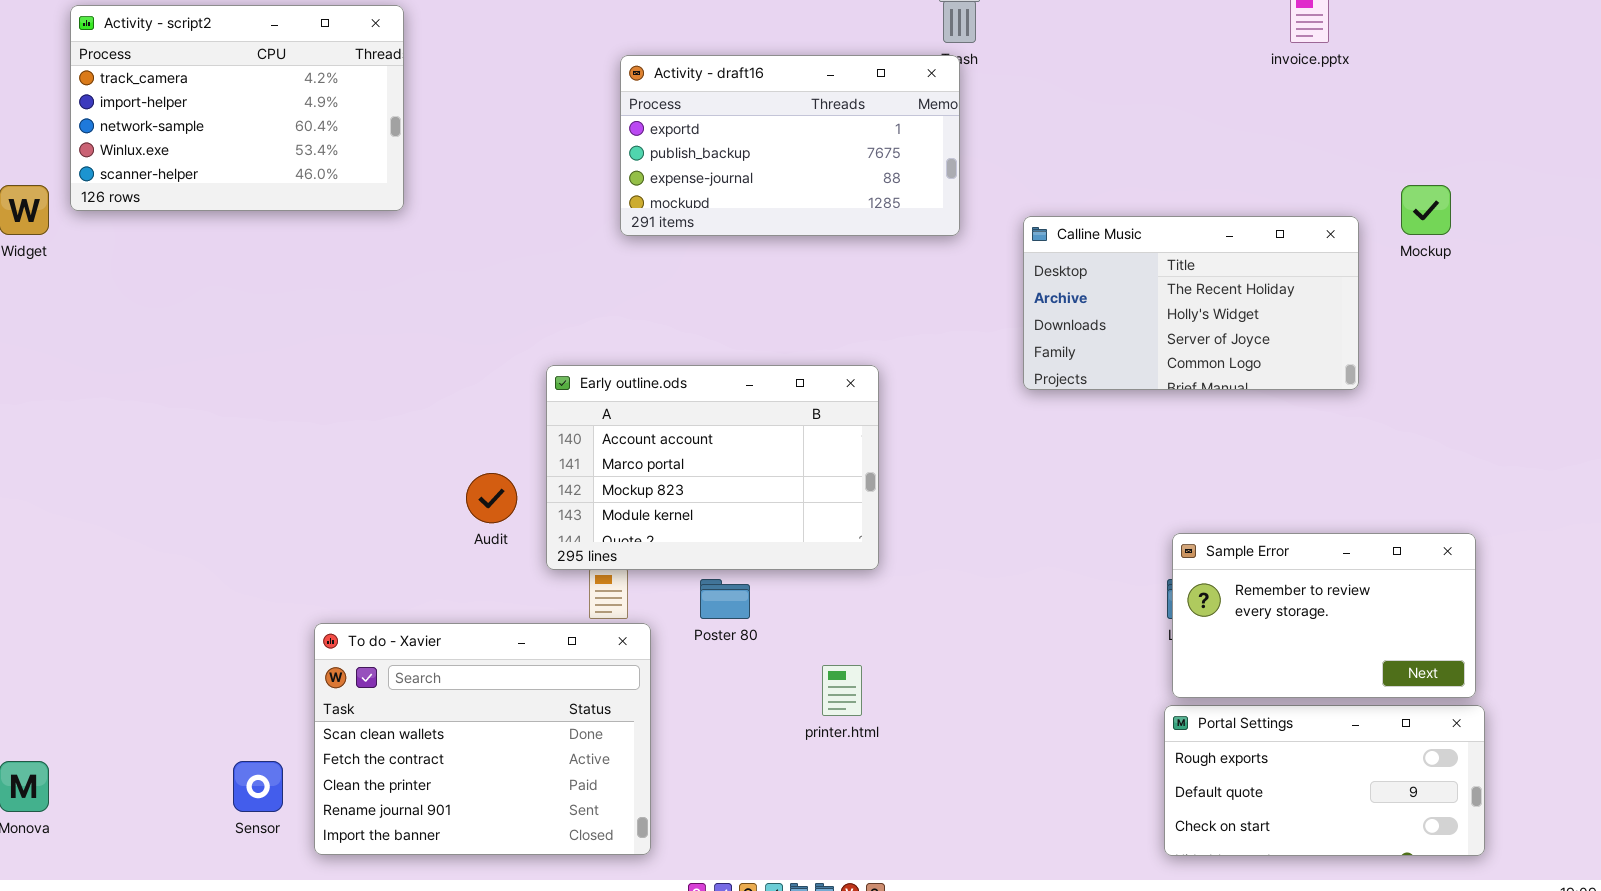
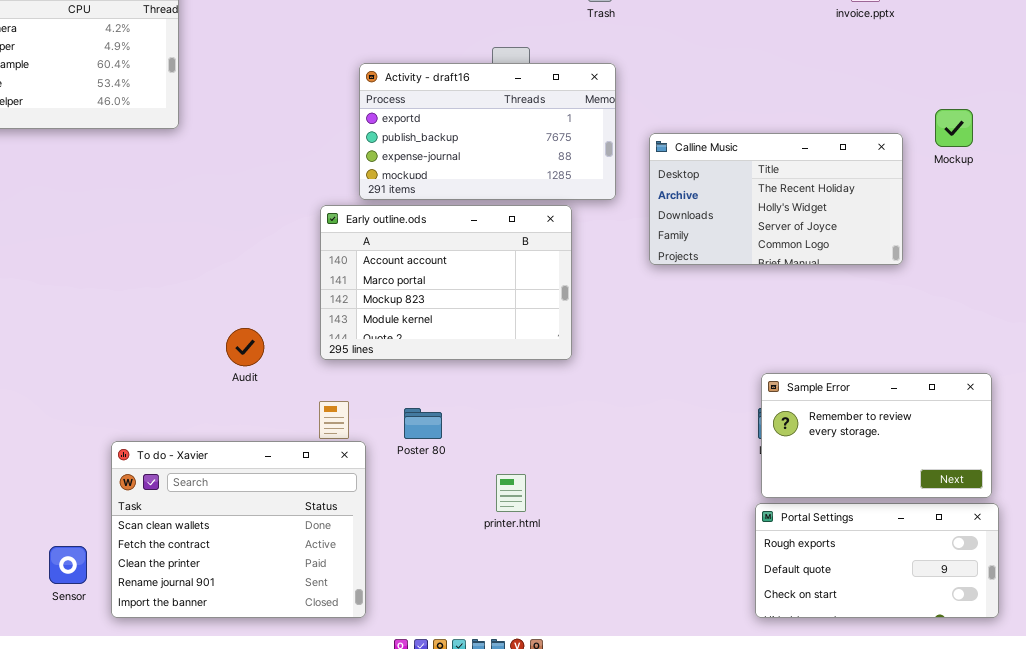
Activity - draft16: [620,55,960,236] -> [359,63,616,200], moved
Early outline.ods: [546,365,879,570] -> [320,205,572,360], moved

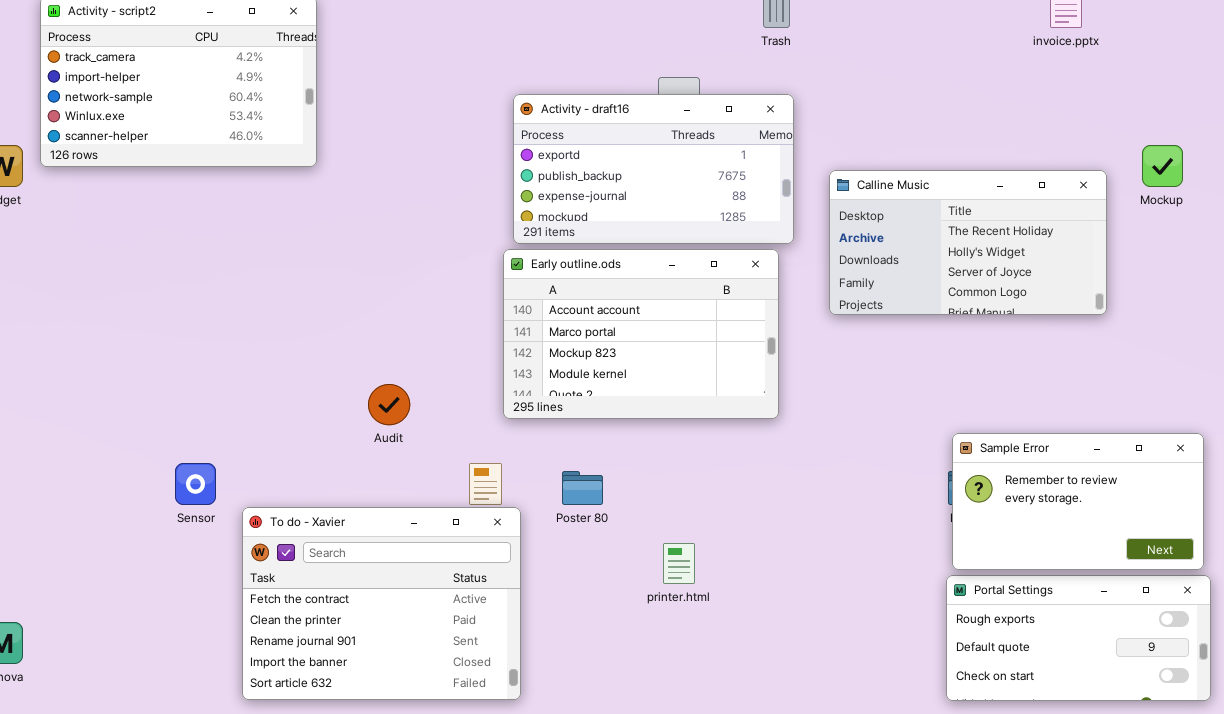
Early outline.ods: [320,205,572,360] -> [503,249,779,419], moved
To do - Xavier: [111,441,366,618] -> [242,507,521,700], scrolled down 1 row
Sensor: [49,546,87,584] -> [175,463,216,505], moved

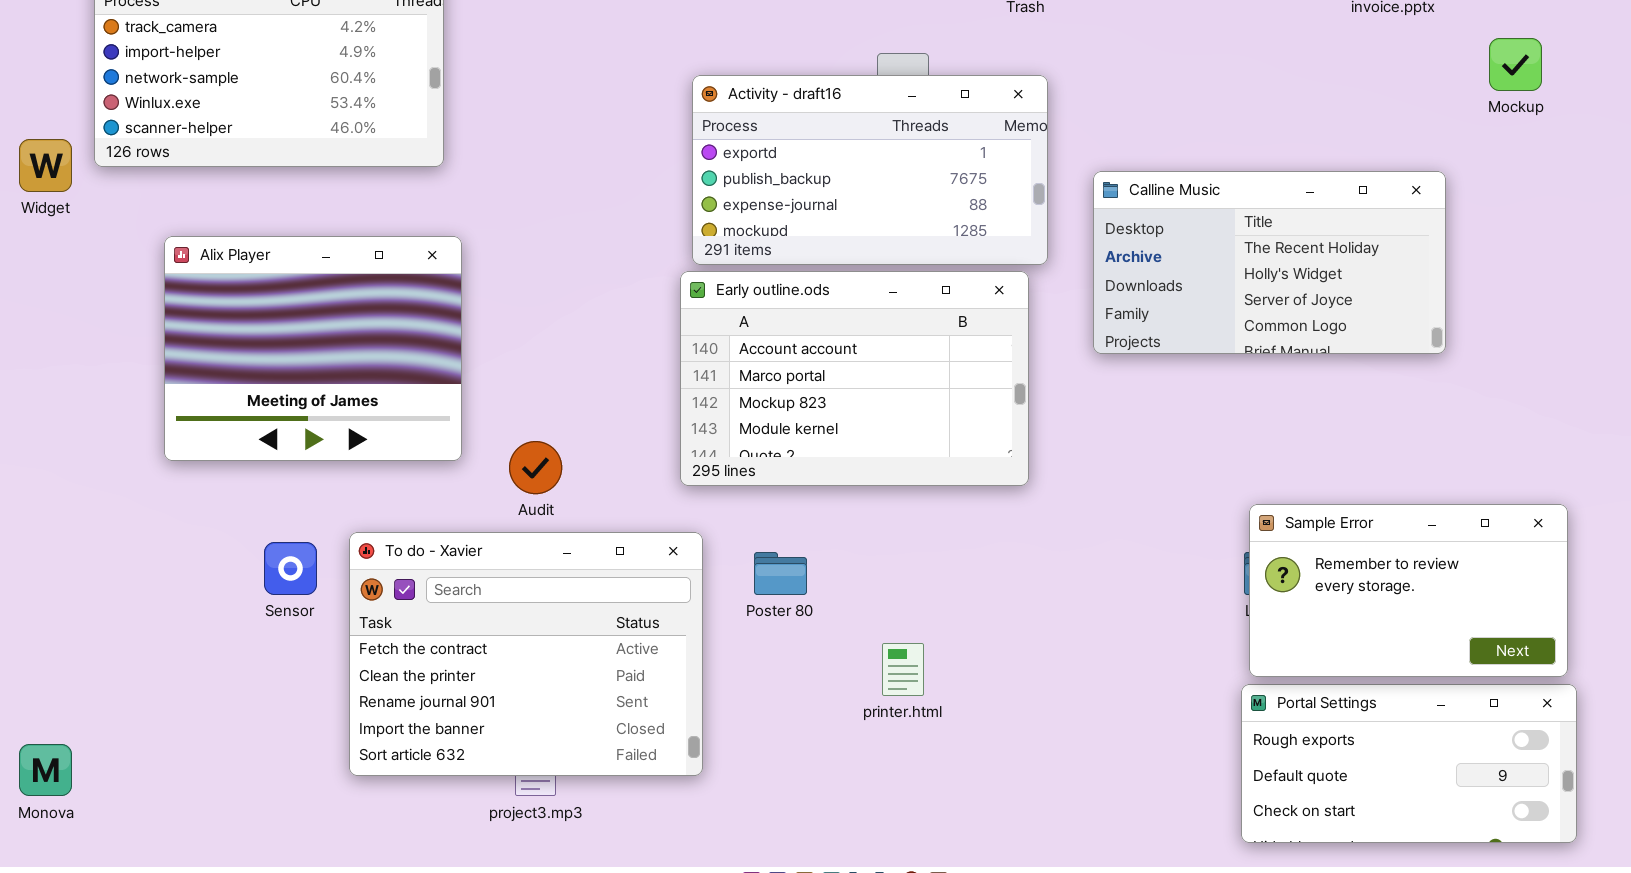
Mockup: [1142,145,1183,187] -> [1489,38,1542,91], moved
Alix Player: none -> [164,236,462,461], opened
To do - Xavier: [242,507,521,700] -> [349,532,703,776], moved

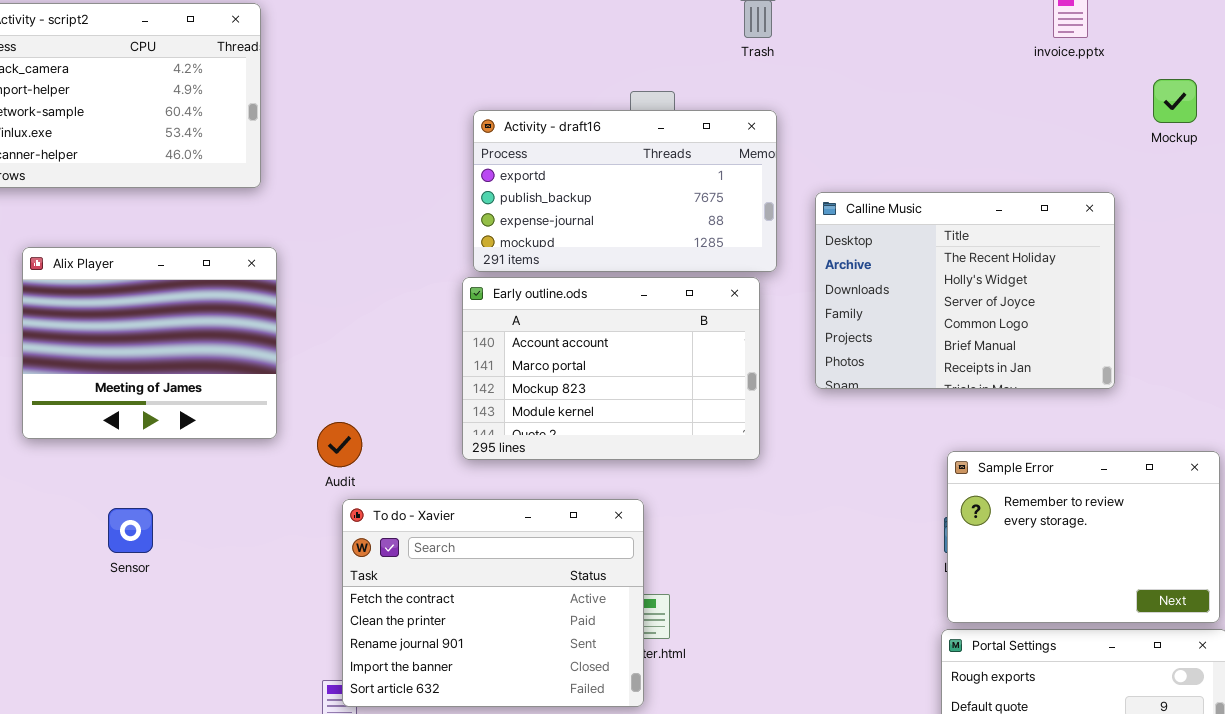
Calline Music: [1093,171,1446,354] -> [815,192,1115,389], resized
Sample Error: [1249,504,1568,677] -> [947,451,1220,623], resized
To do - Xavier: [349,532,703,776] -> [342,499,644,707], moved

